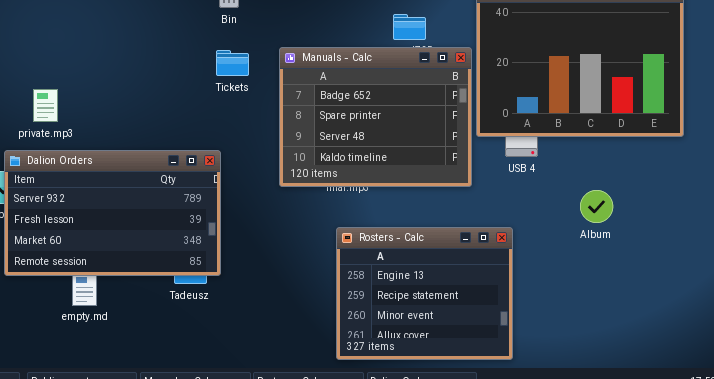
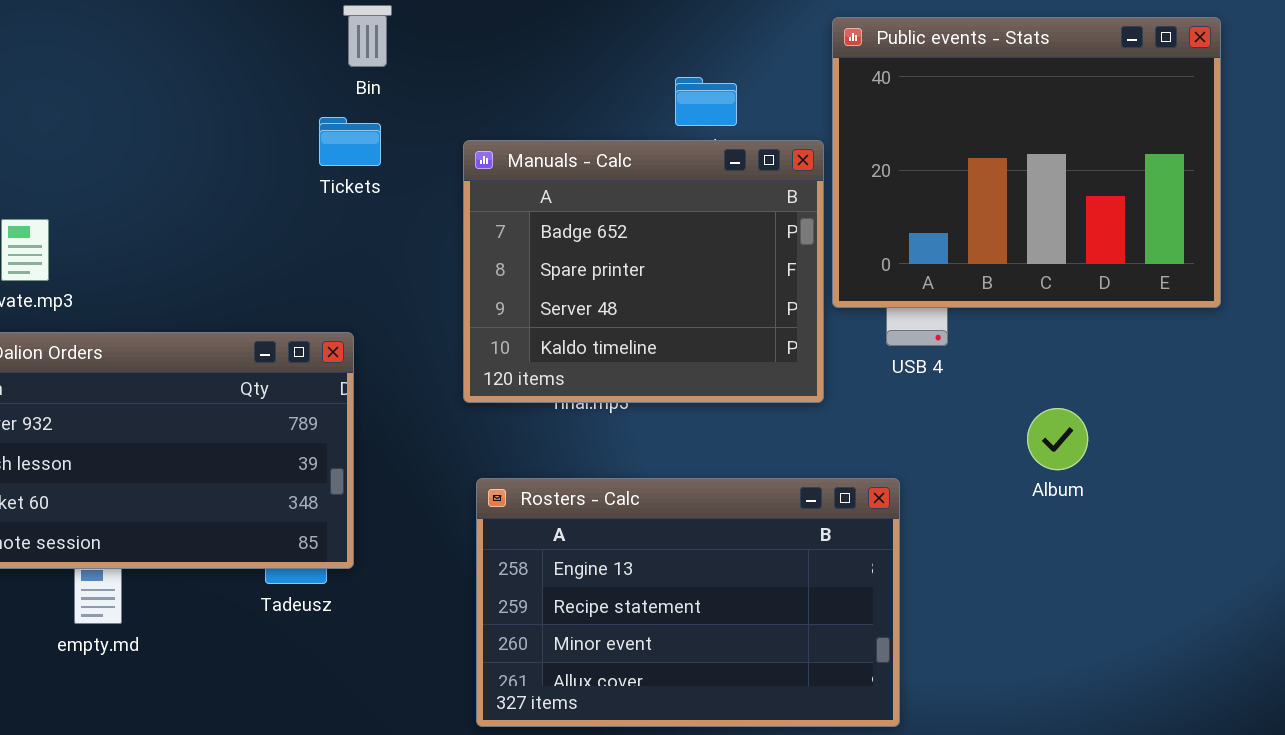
Tickets: [216,50,249,76] -> [319,117,381,166], moved
Rosters - Calc: [336,227,513,360] -> [476,478,900,727], resized

